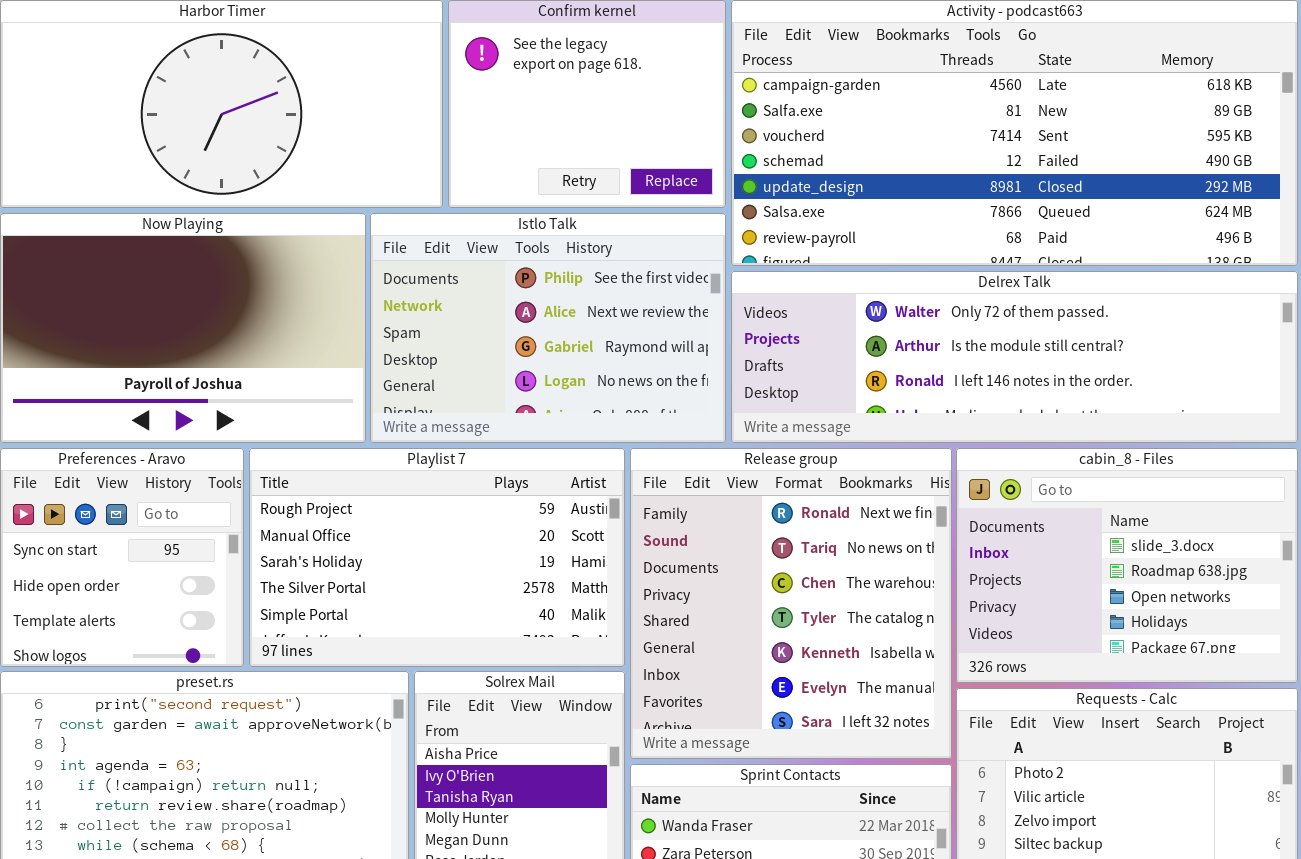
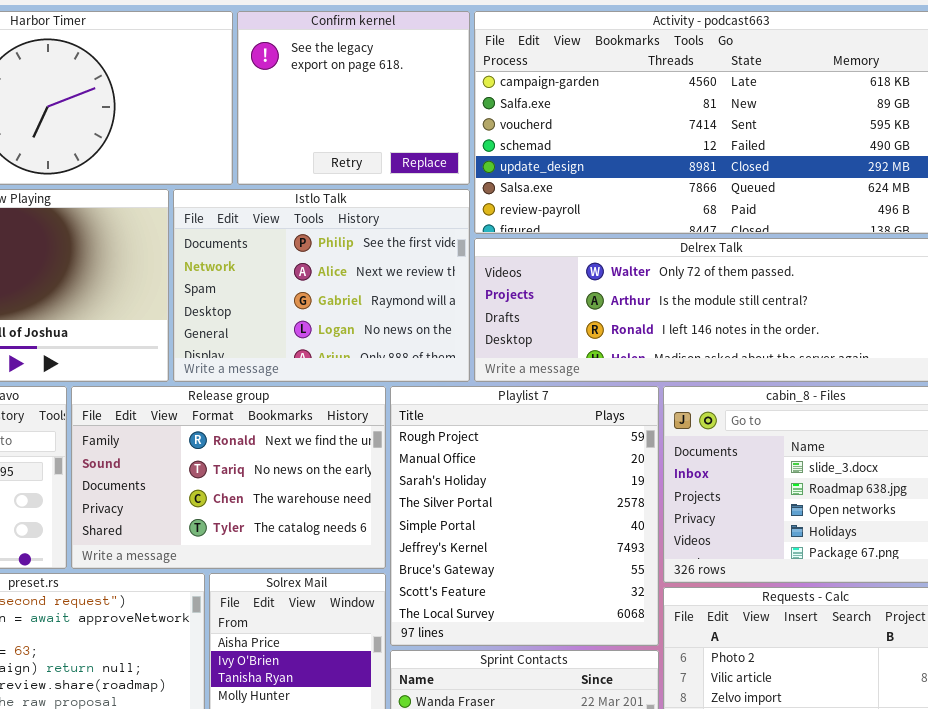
Playlist 7: [249,448,625,667] -> [390,386,659,646], moved, resized
Release group: [630,448,952,759] -> [71,386,386,569], moved, resized

